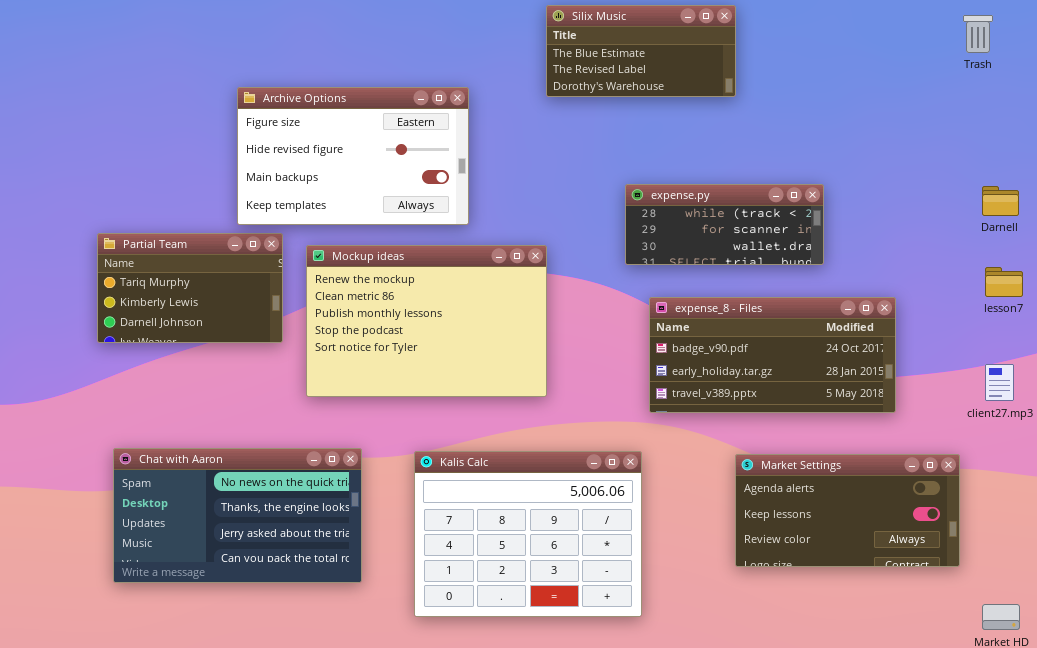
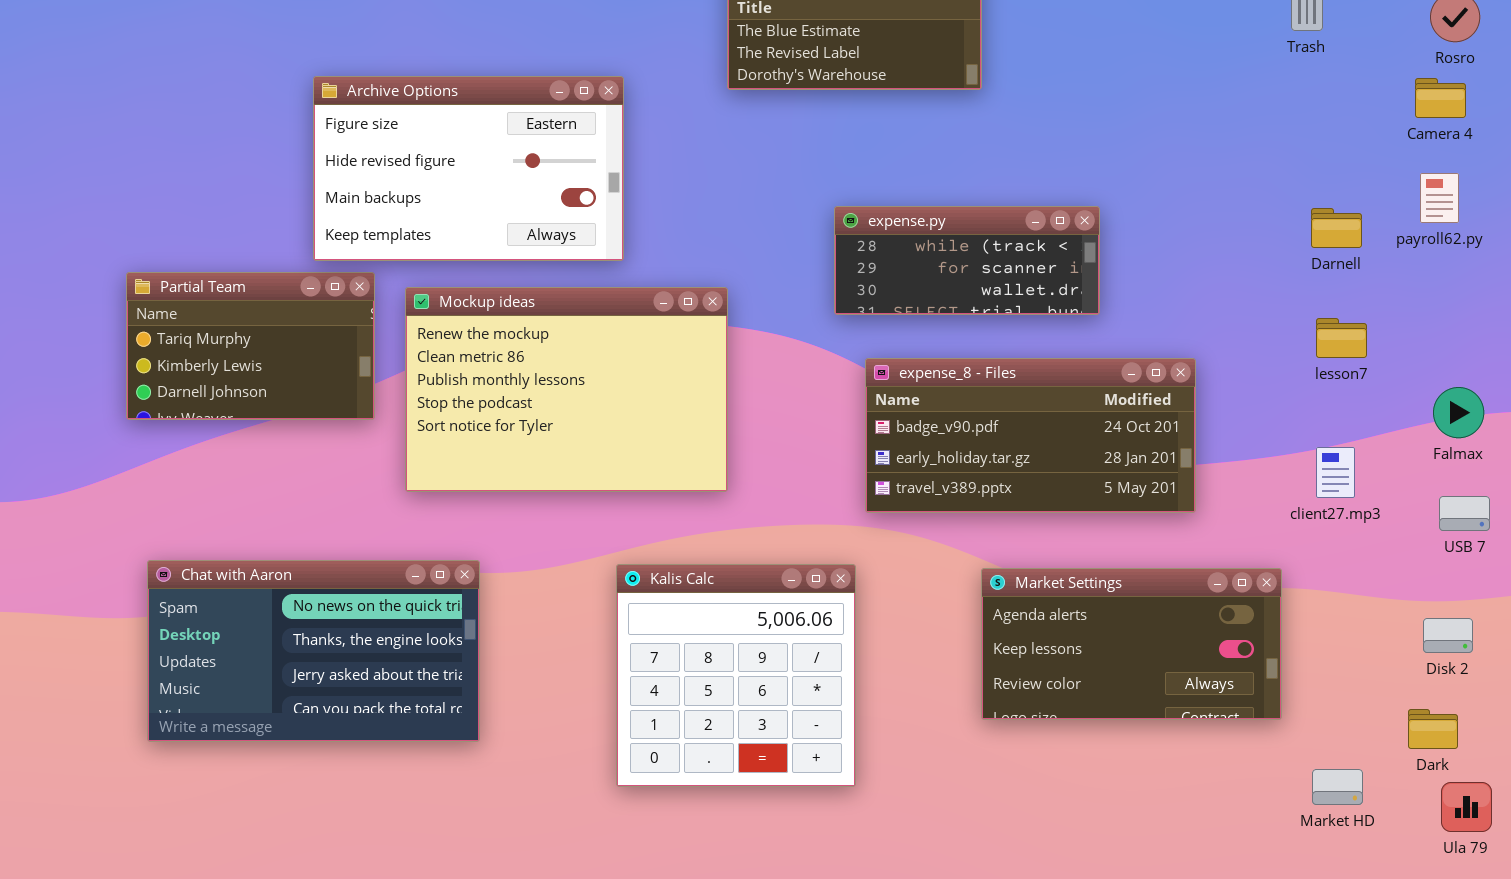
Kalis Calc: [414,451,642,617] -> [616,564,856,787], resized

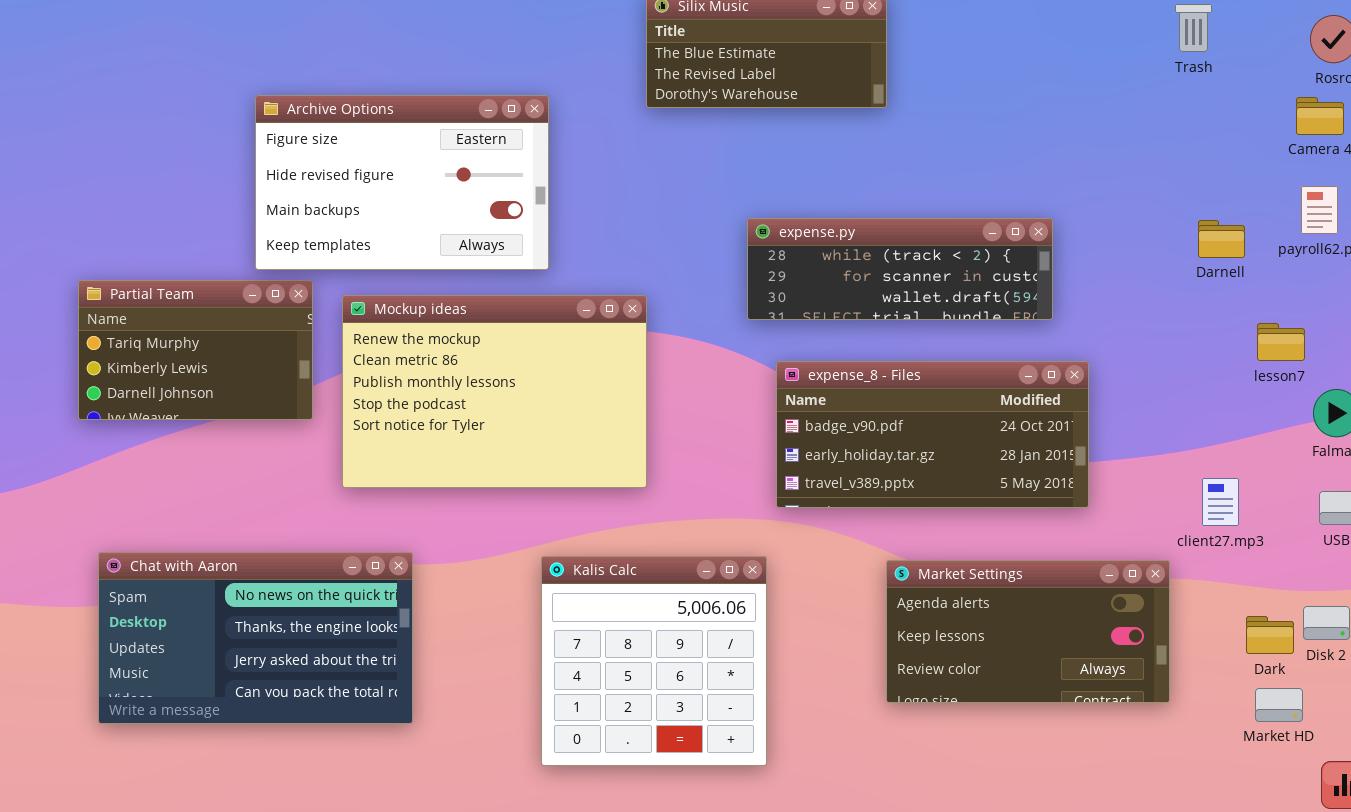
expense.py: [834,206,1100,315] -> [747,218,1053,320], resized
lesson7: [1316,318,1367,358] -> [1257,323,1305,361], moved
client27.mp3: [1316,447,1355,498] -> [1202,478,1239,526], moved
Dark: [1408,709,1458,749] -> [1246,616,1294,654], moved
Market HD: [1312,769,1363,805] -> [1255,688,1303,722], moved

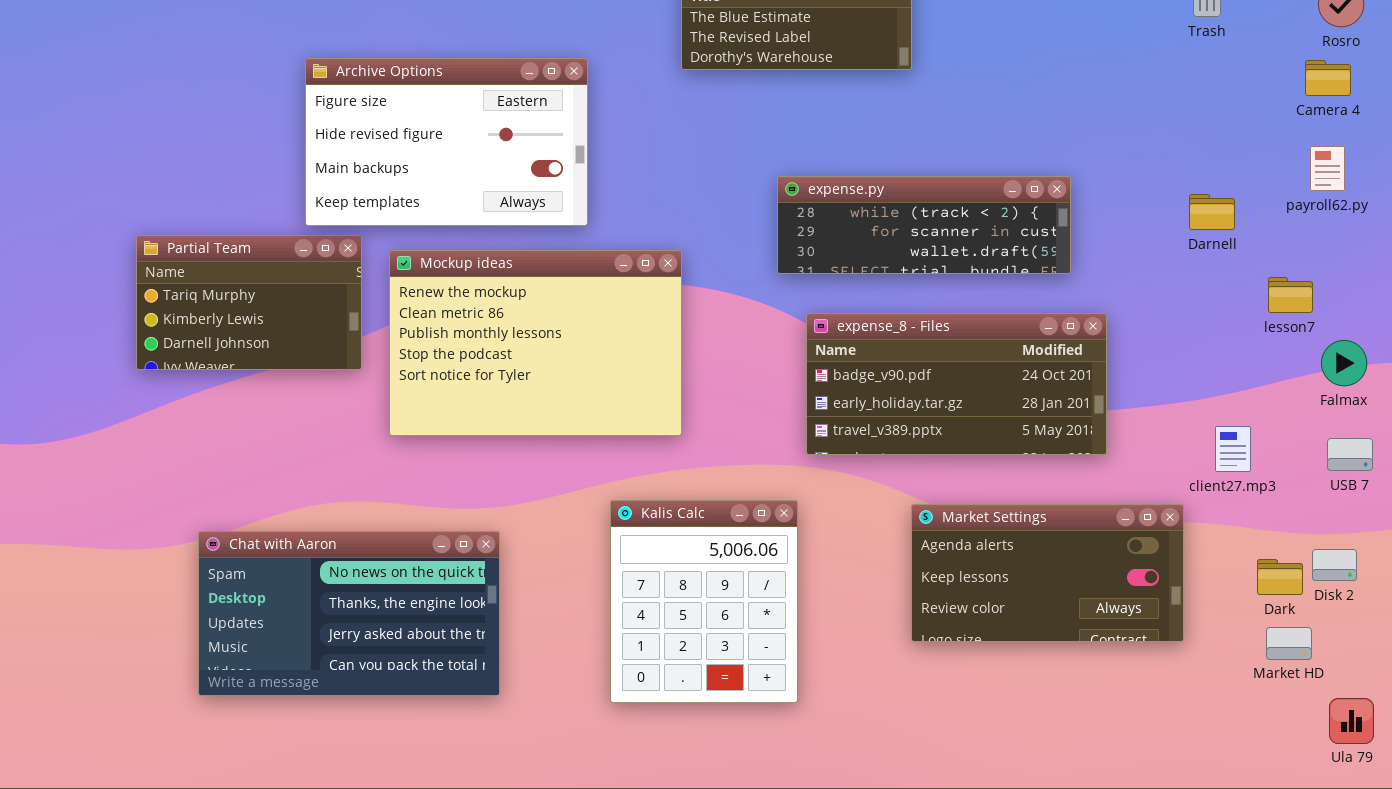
Darnell: [1198,220,1245,258] -> [1189,194,1235,230], moved
Chat with Aaron: [98,552,413,724] -> [198,531,500,696], moved
Kalis Calc: [541,556,767,766] -> [610,500,798,703], resized

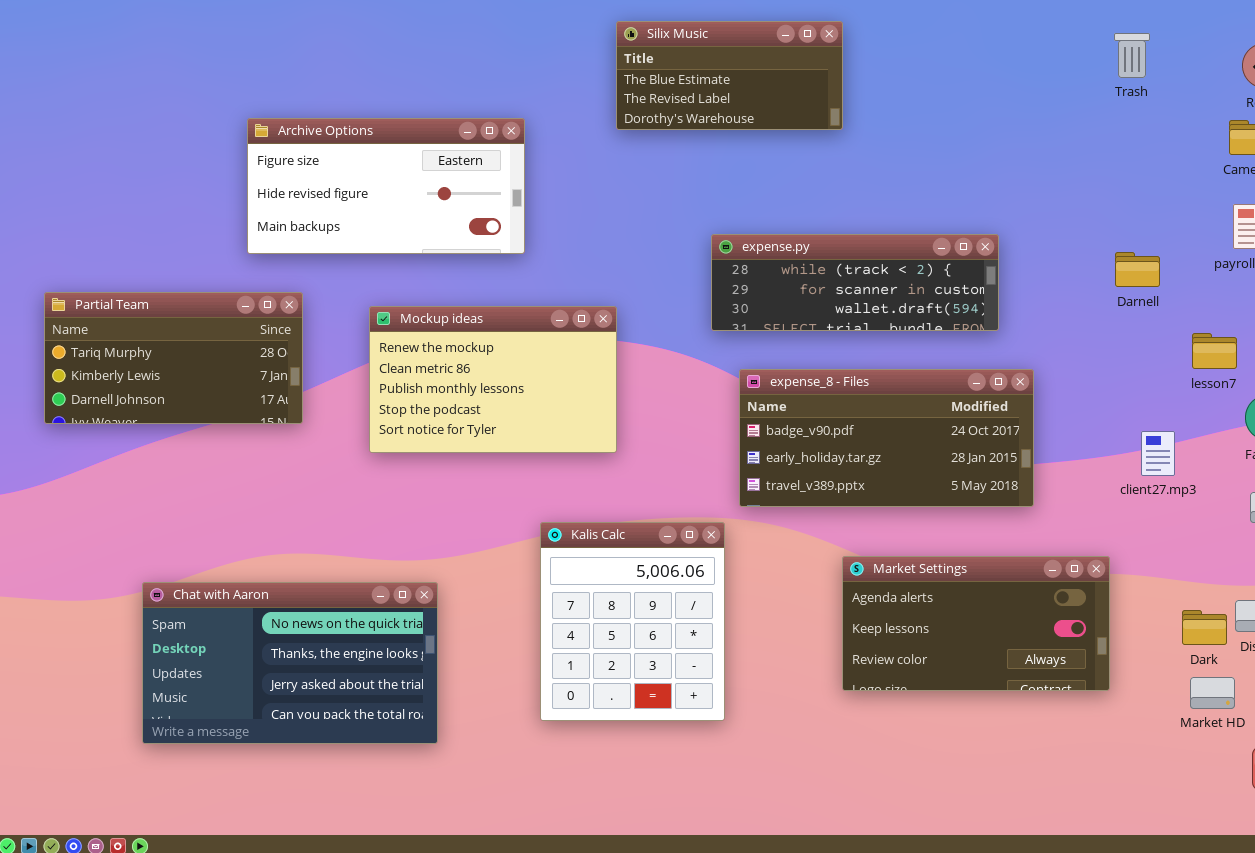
Archive Options: [305,58,588,226] -> [247,118,525,254], resized
Partial Team: [136,235,362,370] -> [44,292,303,424], resized
Mockup ideas: [389,250,682,436] -> [369,306,617,453], resized
client27.mp3: [1215,426,1251,472] -> [1141,431,1175,476], moved
Kalis Calc: [610,500,798,703] -> [540,522,725,721], moved

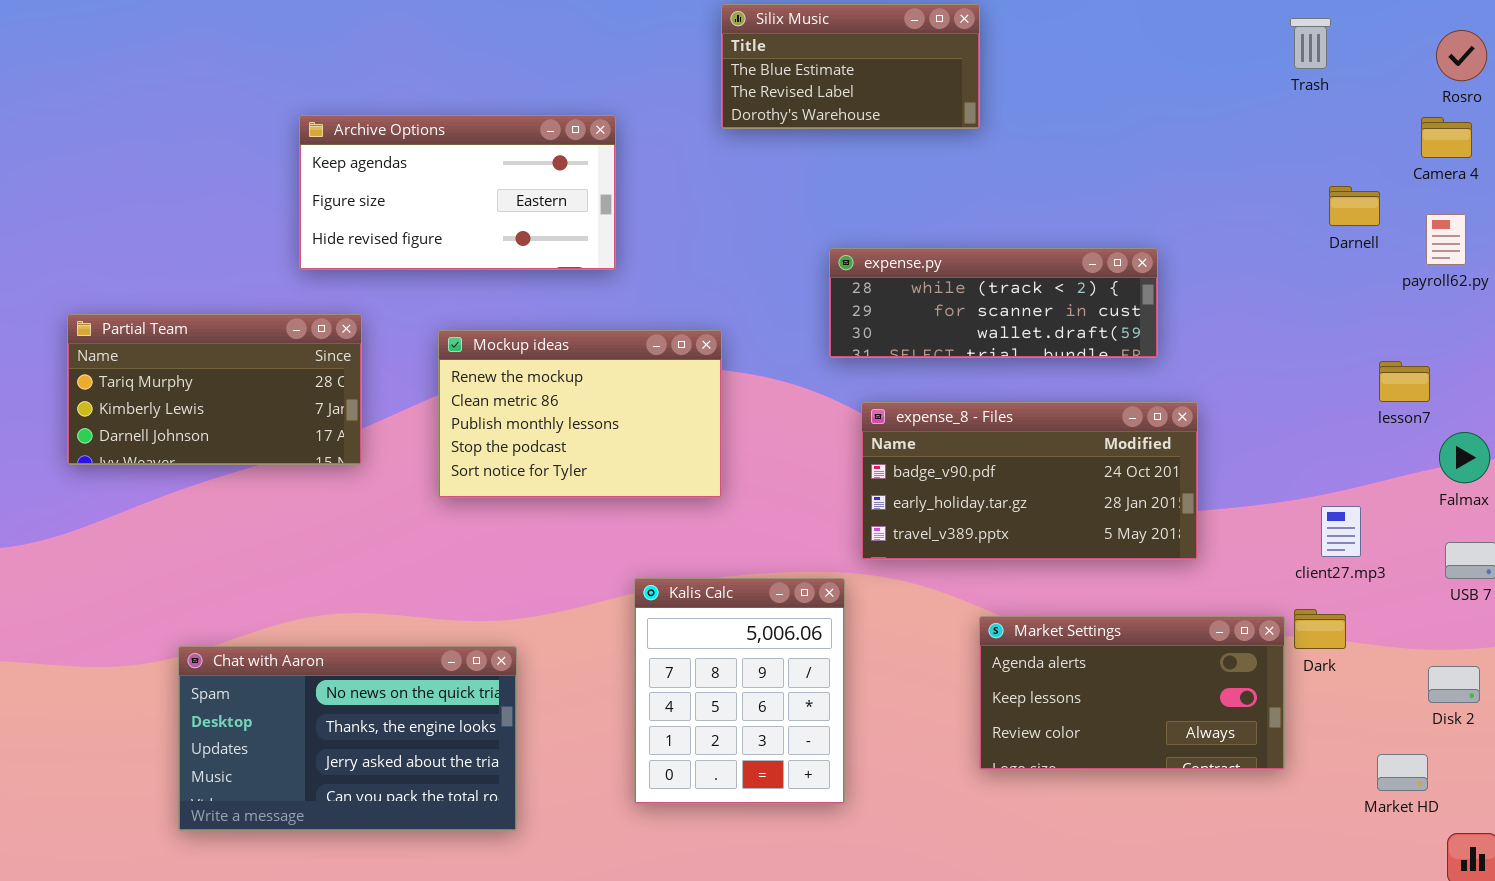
Archive Options: [247,118,525,254] -> [299,115,616,270], scrolled up 1 row
Darnell: [1115,252,1160,287] -> [1329,186,1380,226], moved
client27.mp3: [1141,431,1175,476] -> [1321,506,1361,557], moved
Dark: [1182,610,1227,645] -> [1294,609,1346,649], moved

